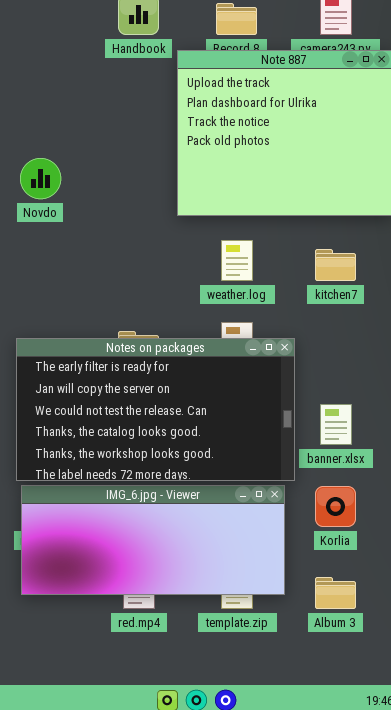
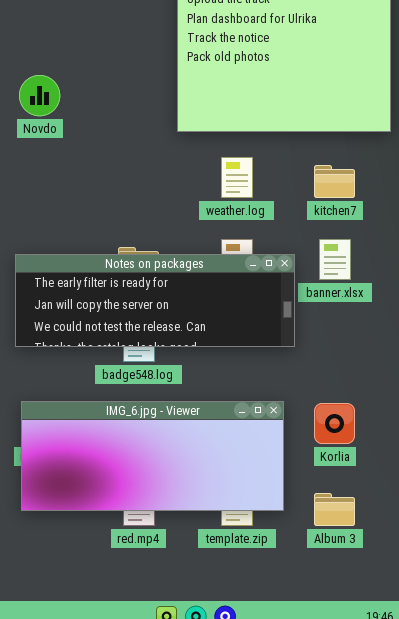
Notes on packages: [16,338,295,481] -> [15,254,295,347], resized
banner.xlsx: [320,404,352,445] -> [319,239,351,280], moved

